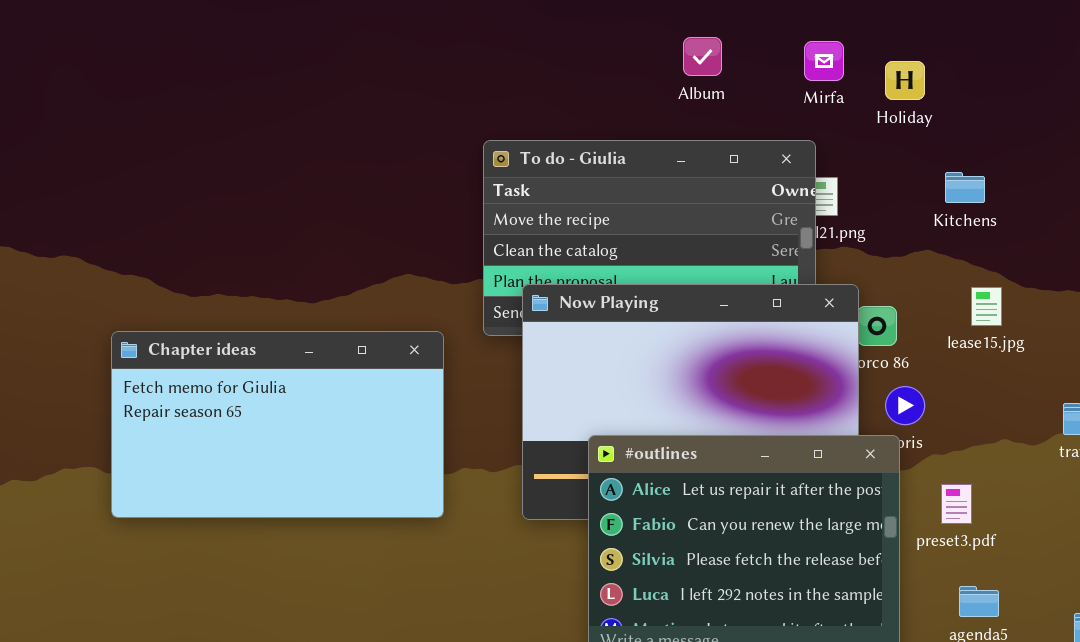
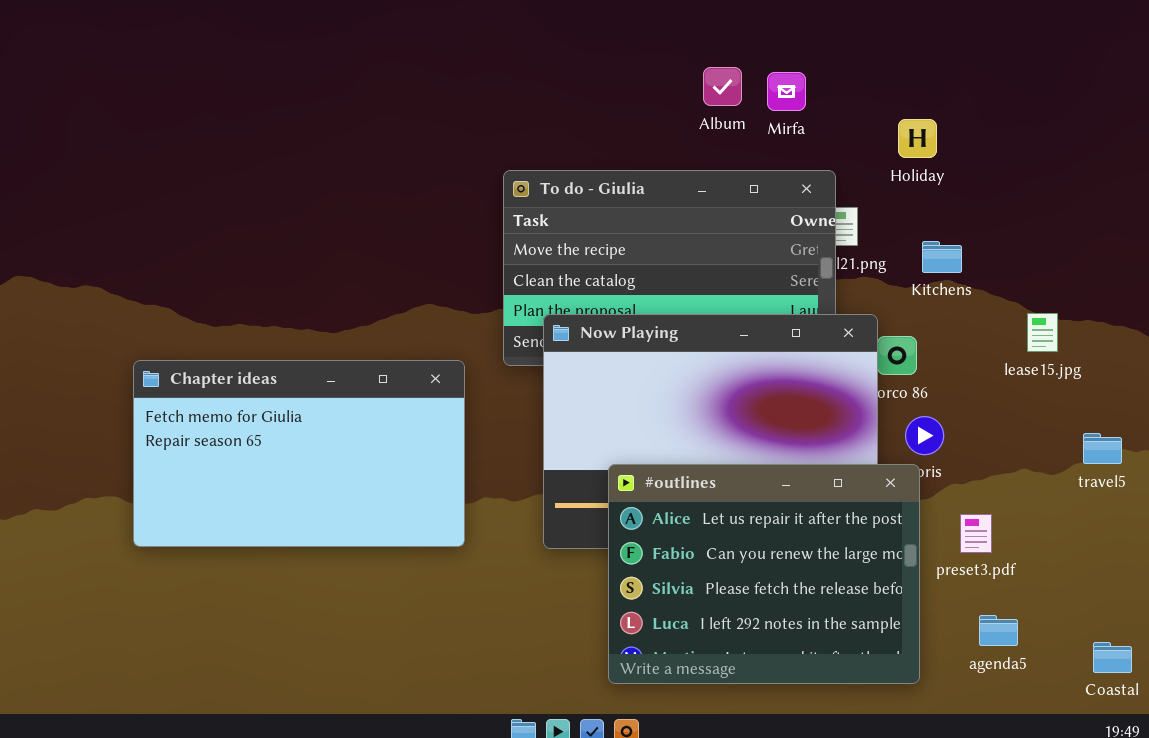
Mirfa: [804,41,844,81] -> [767,72,806,111], moved
Holiday: [885,61,925,100] -> [898,119,937,158], moved
Kitchens: [945,172,985,203] -> [922,241,962,273], moved
lease15.jpg: [971,287,1002,326] -> [1027,313,1058,352], moved

